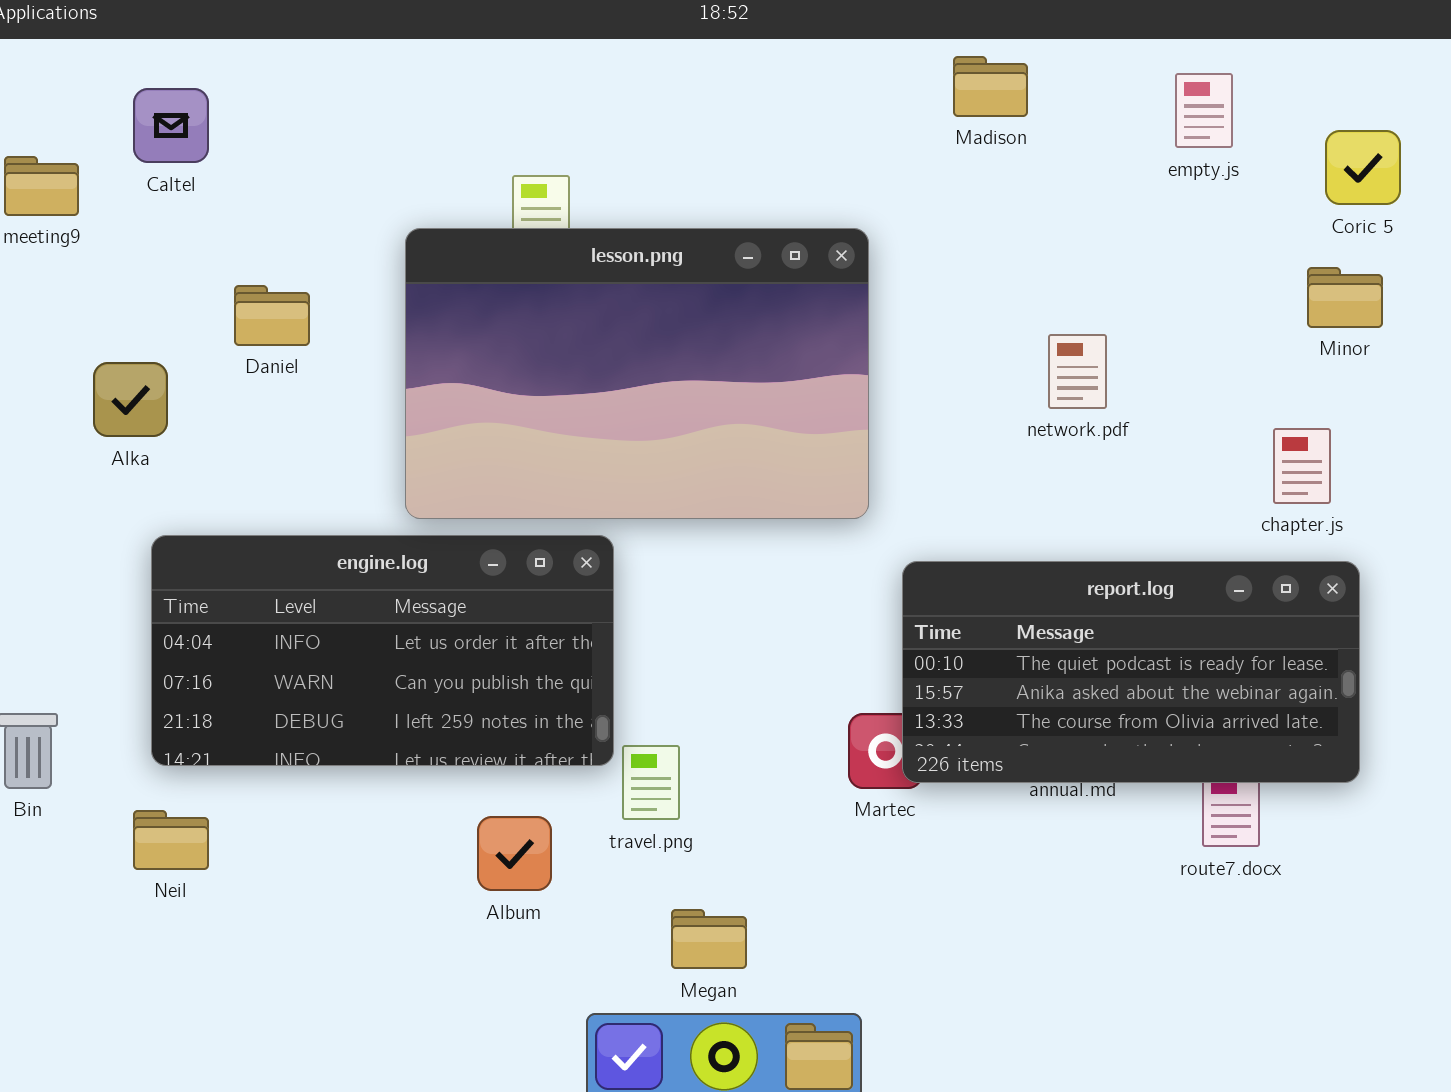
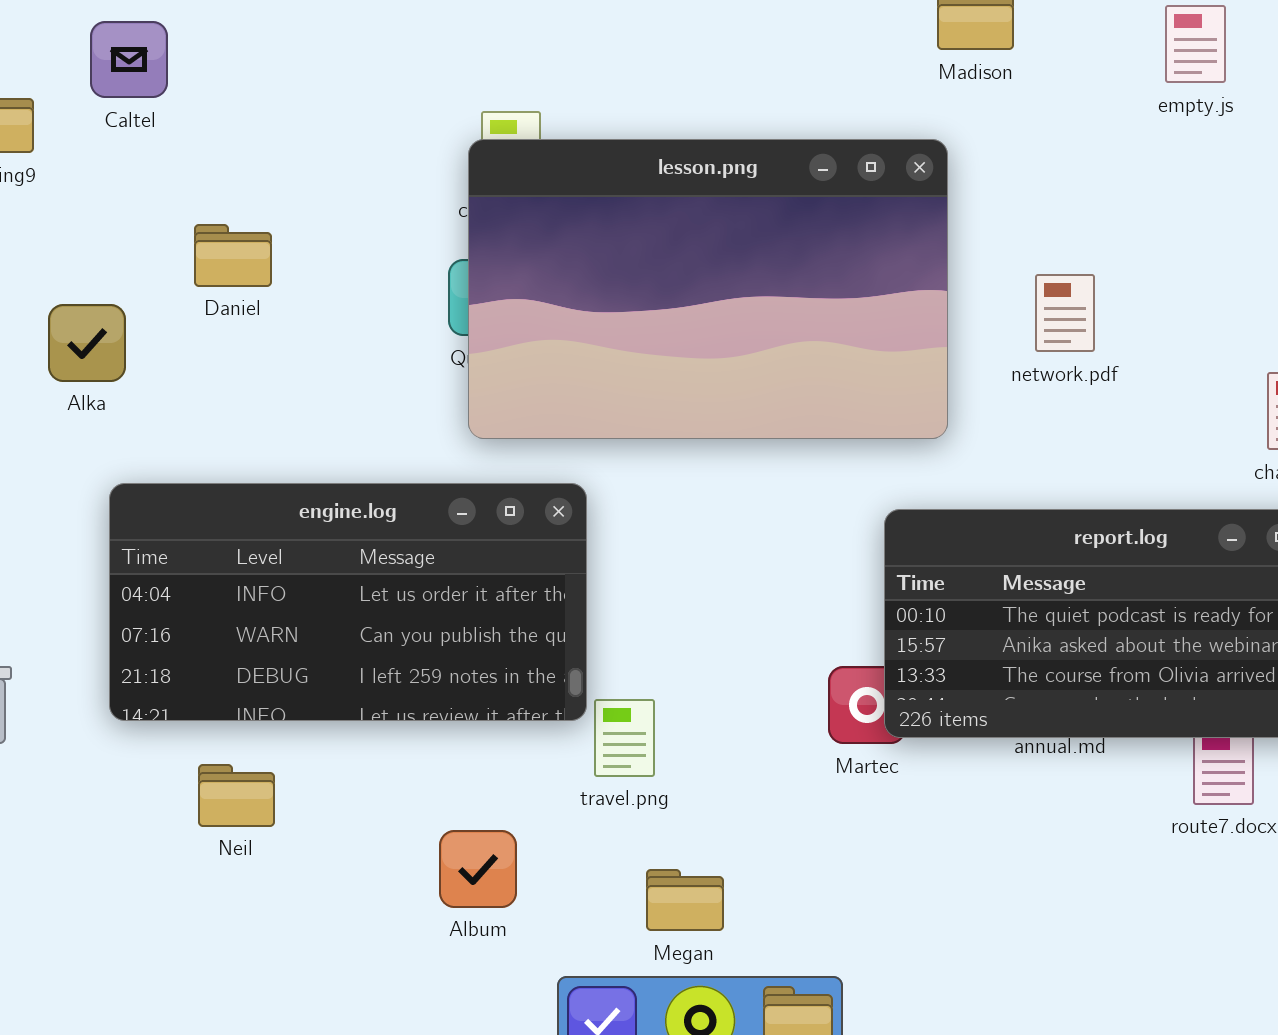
lesson.png: [405,228,869,519] -> [468,139,948,439], moved
Neil: [133,810,209,870] -> [198,764,275,827], moved
Album: [477,816,552,891] -> [439,830,517,908], moved

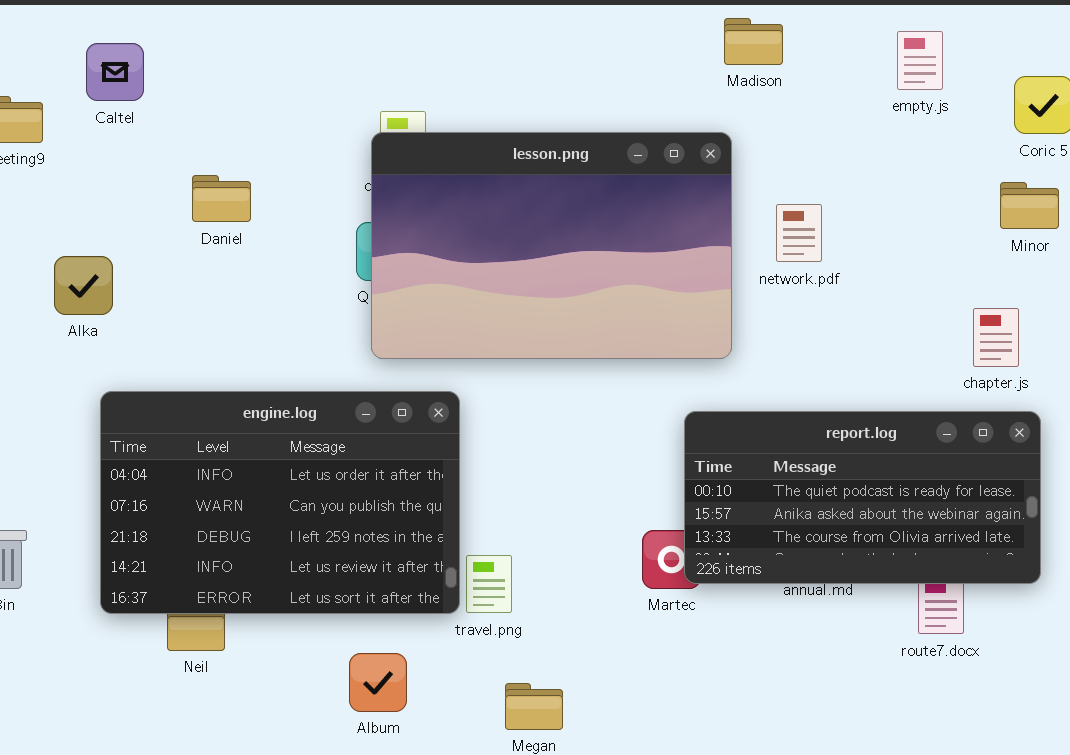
Daniel: [194,224,272,287] -> [192,175,251,222], moved
network.pdf: [1035,274,1095,352] -> [776,204,822,262], moved
engine.log: [109,483,587,721] -> [100,391,460,614], resized

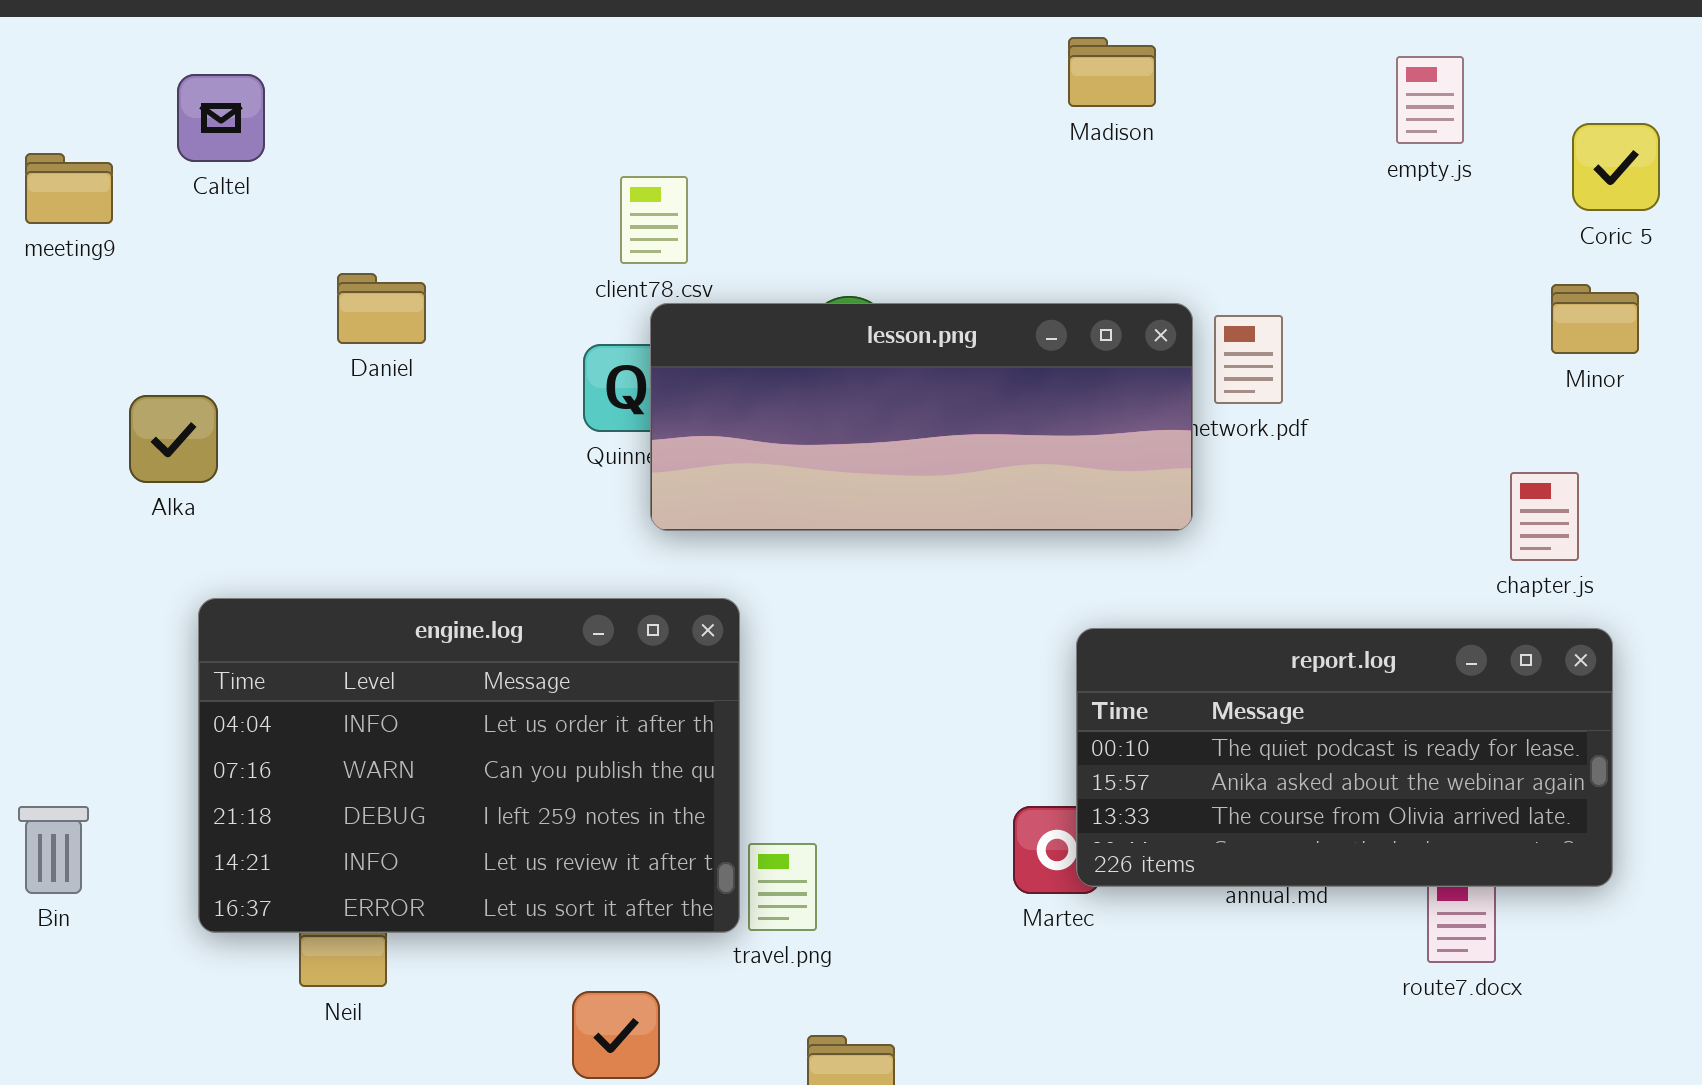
Madison: [724,18,783,65] -> [1068,37,1156,107], moved
lesson.png: [371,132,732,359] -> [650,303,1193,531], moved, resized

